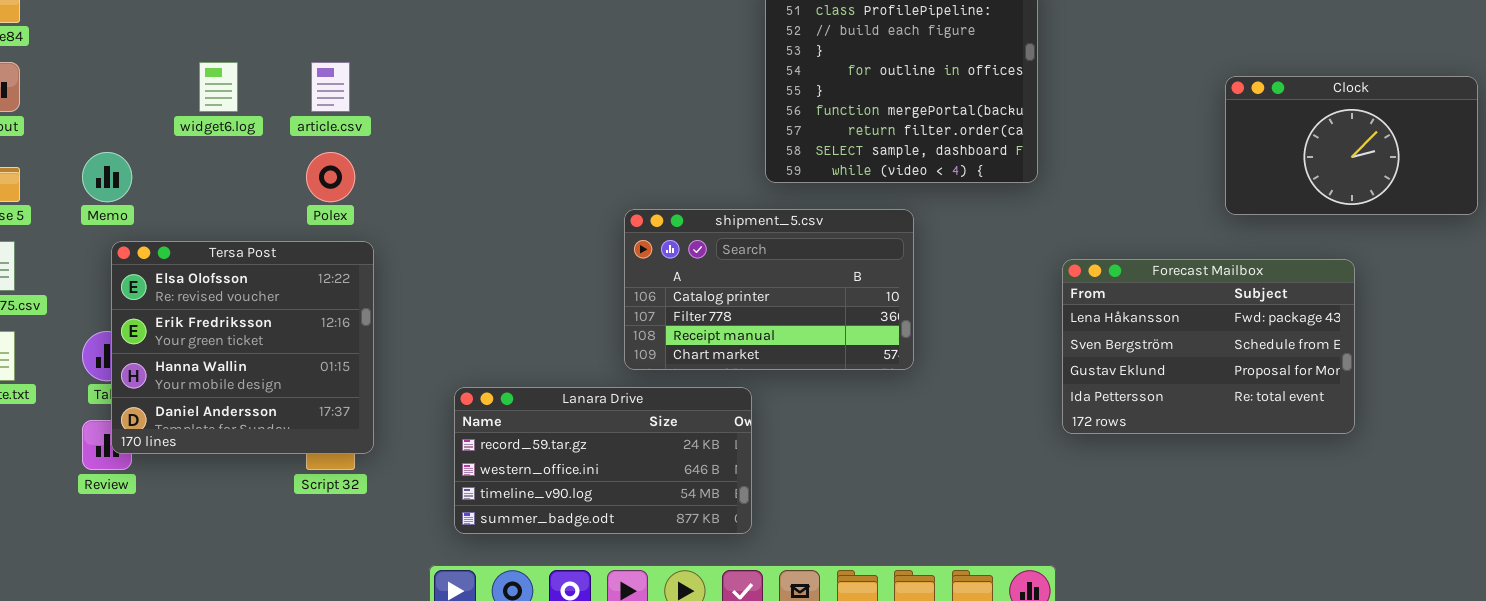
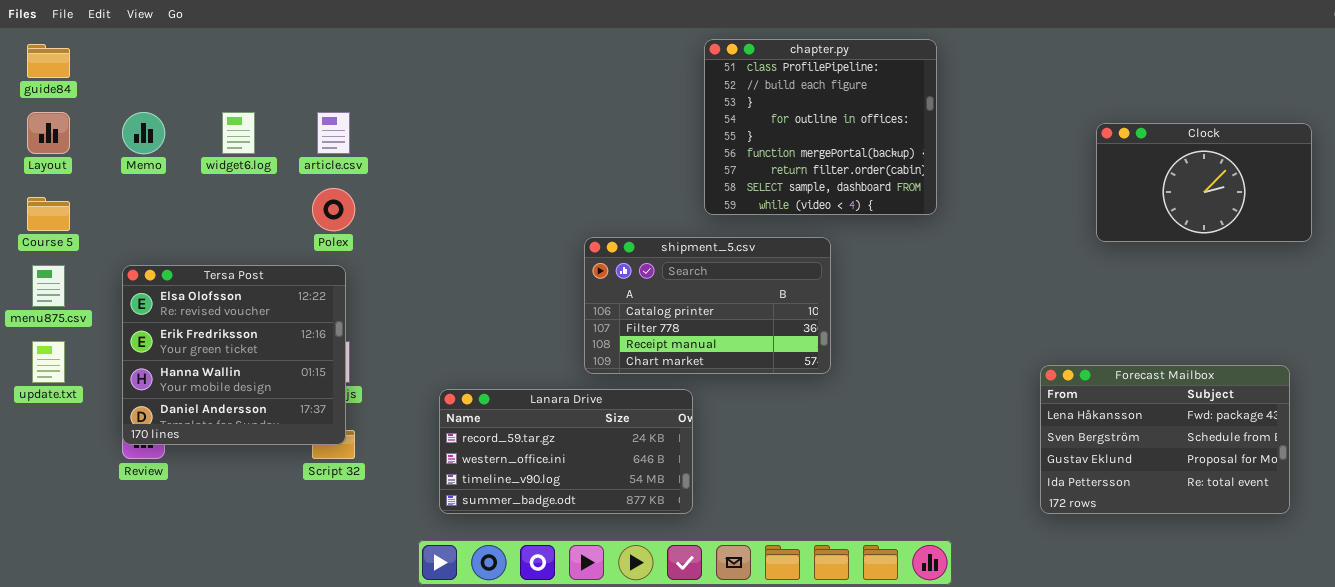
Memo: [82,152,132,202] -> [122,112,165,154], moved
Tersa Post: [111,241,374,454] -> [122,265,346,445], moved
Forecast Mailbox: [1062,259,1355,434] -> [1040,365,1290,514], moved

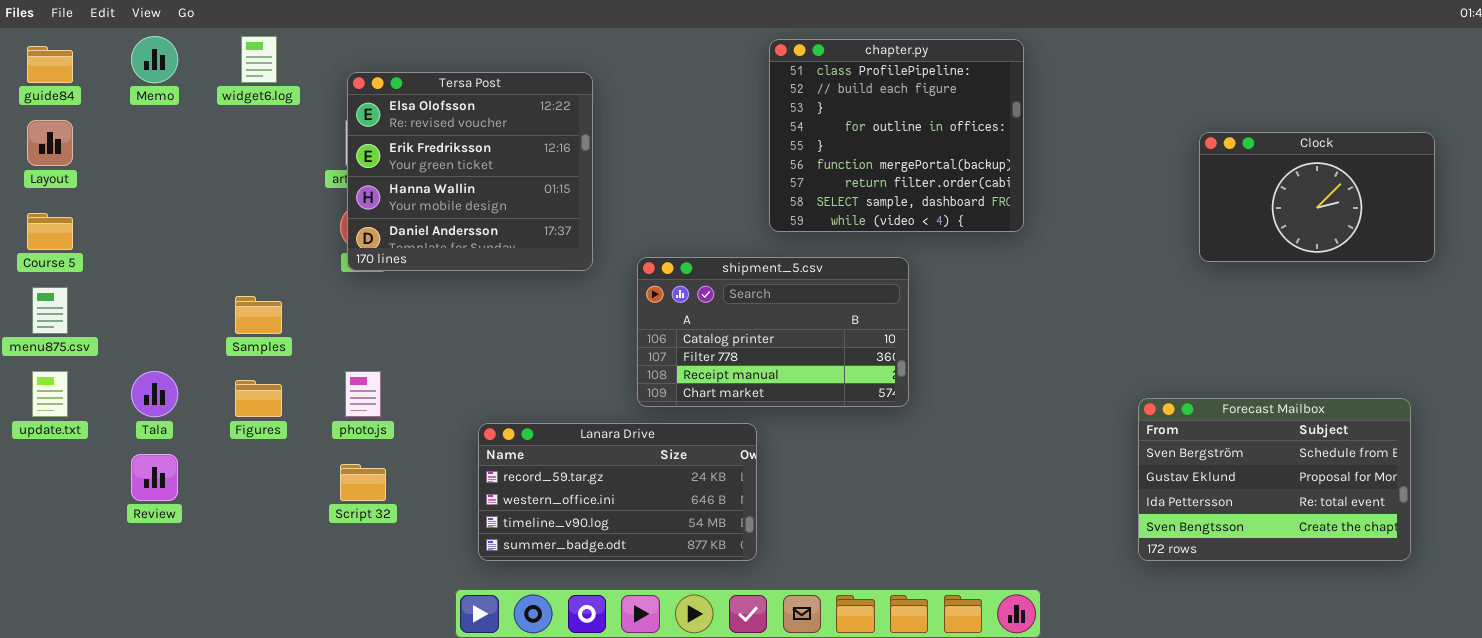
Memo: [122,112,165,154] -> [131,36,178,83], moved
widget6.log: [222,112,255,154] -> [241,36,277,83], moved
Tersa Post: [122,265,346,445] -> [347,72,593,271], moved
Forecast Mailbox: [1040,365,1290,514] -> [1138,398,1411,561], scrolled down 1 row

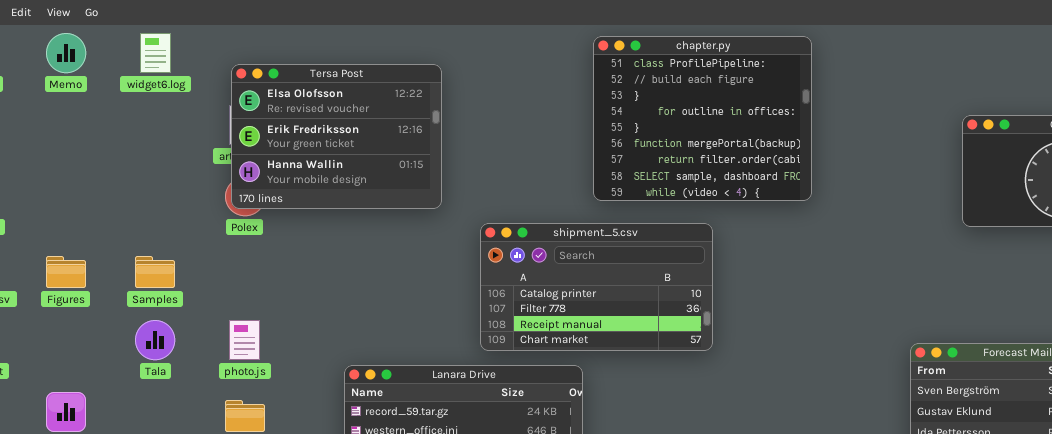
Tersa Post: [347,72,593,271] -> [231,64,442,209], resized
Tala: [131,371,178,417] -> [135,320,175,360], moved
Figures: [235,380,282,417] -> [46,256,86,288], moved

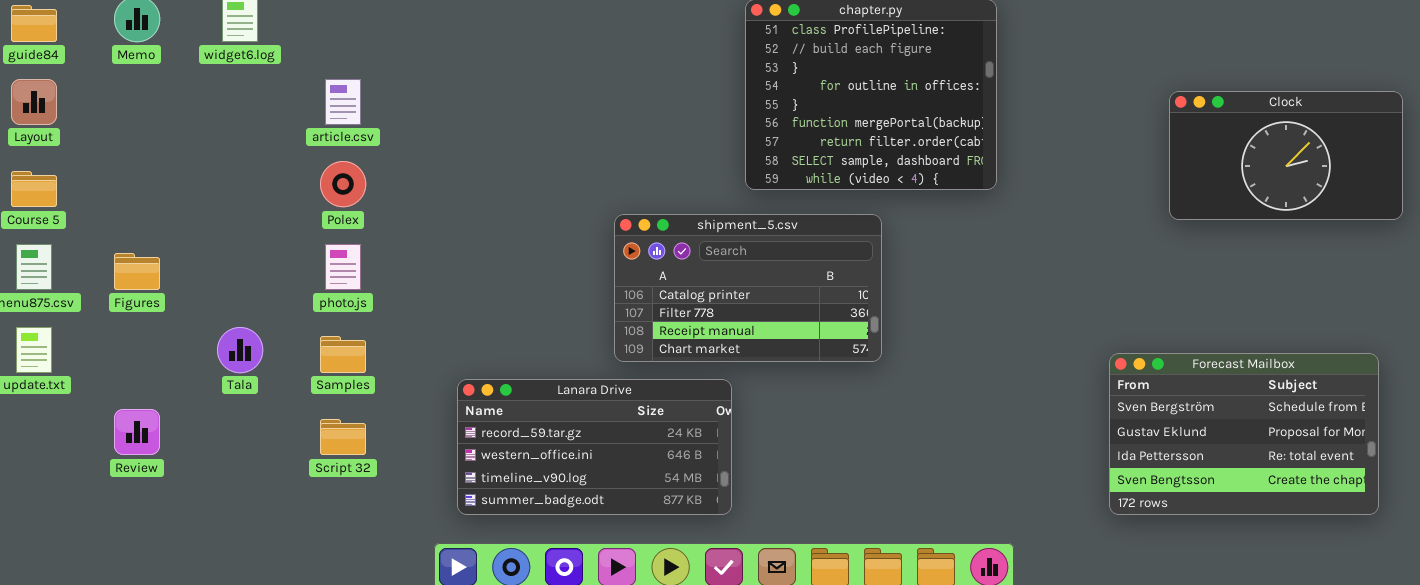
Tersa Post: [231,64,442,209] -> none, closed
Samples: [135,256,175,288] -> [320,336,366,373], moved
photo.js: [229,320,260,360] -> [325,244,361,290], moved

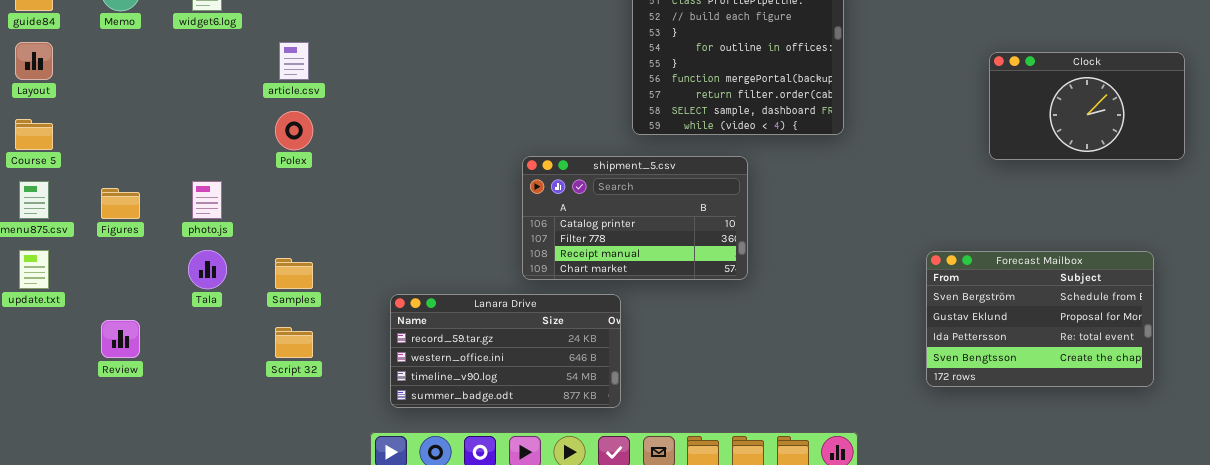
photo.js: [325,244,361,290] -> [192,181,222,219], moved
Forecast Mailbox: [1109,353,1379,515] -> [926,251,1154,387], moved

